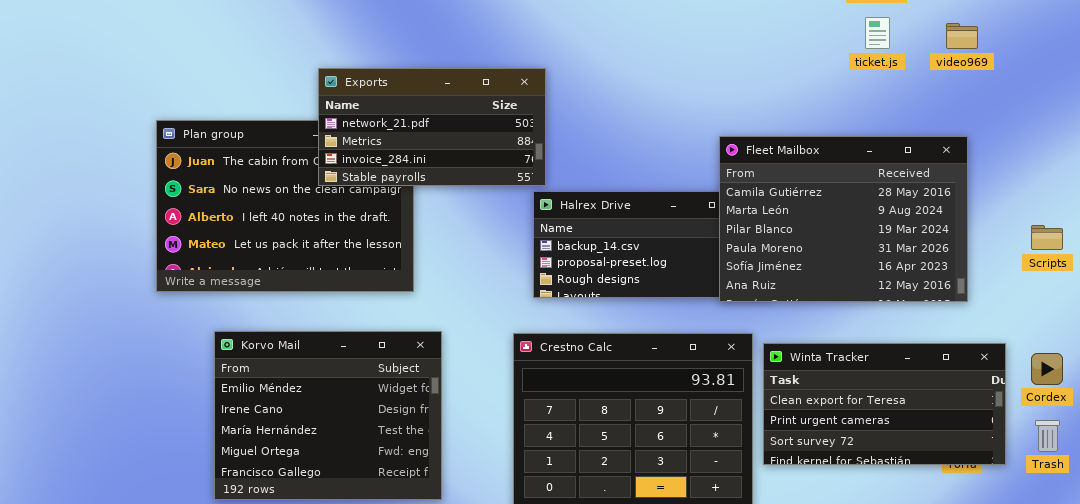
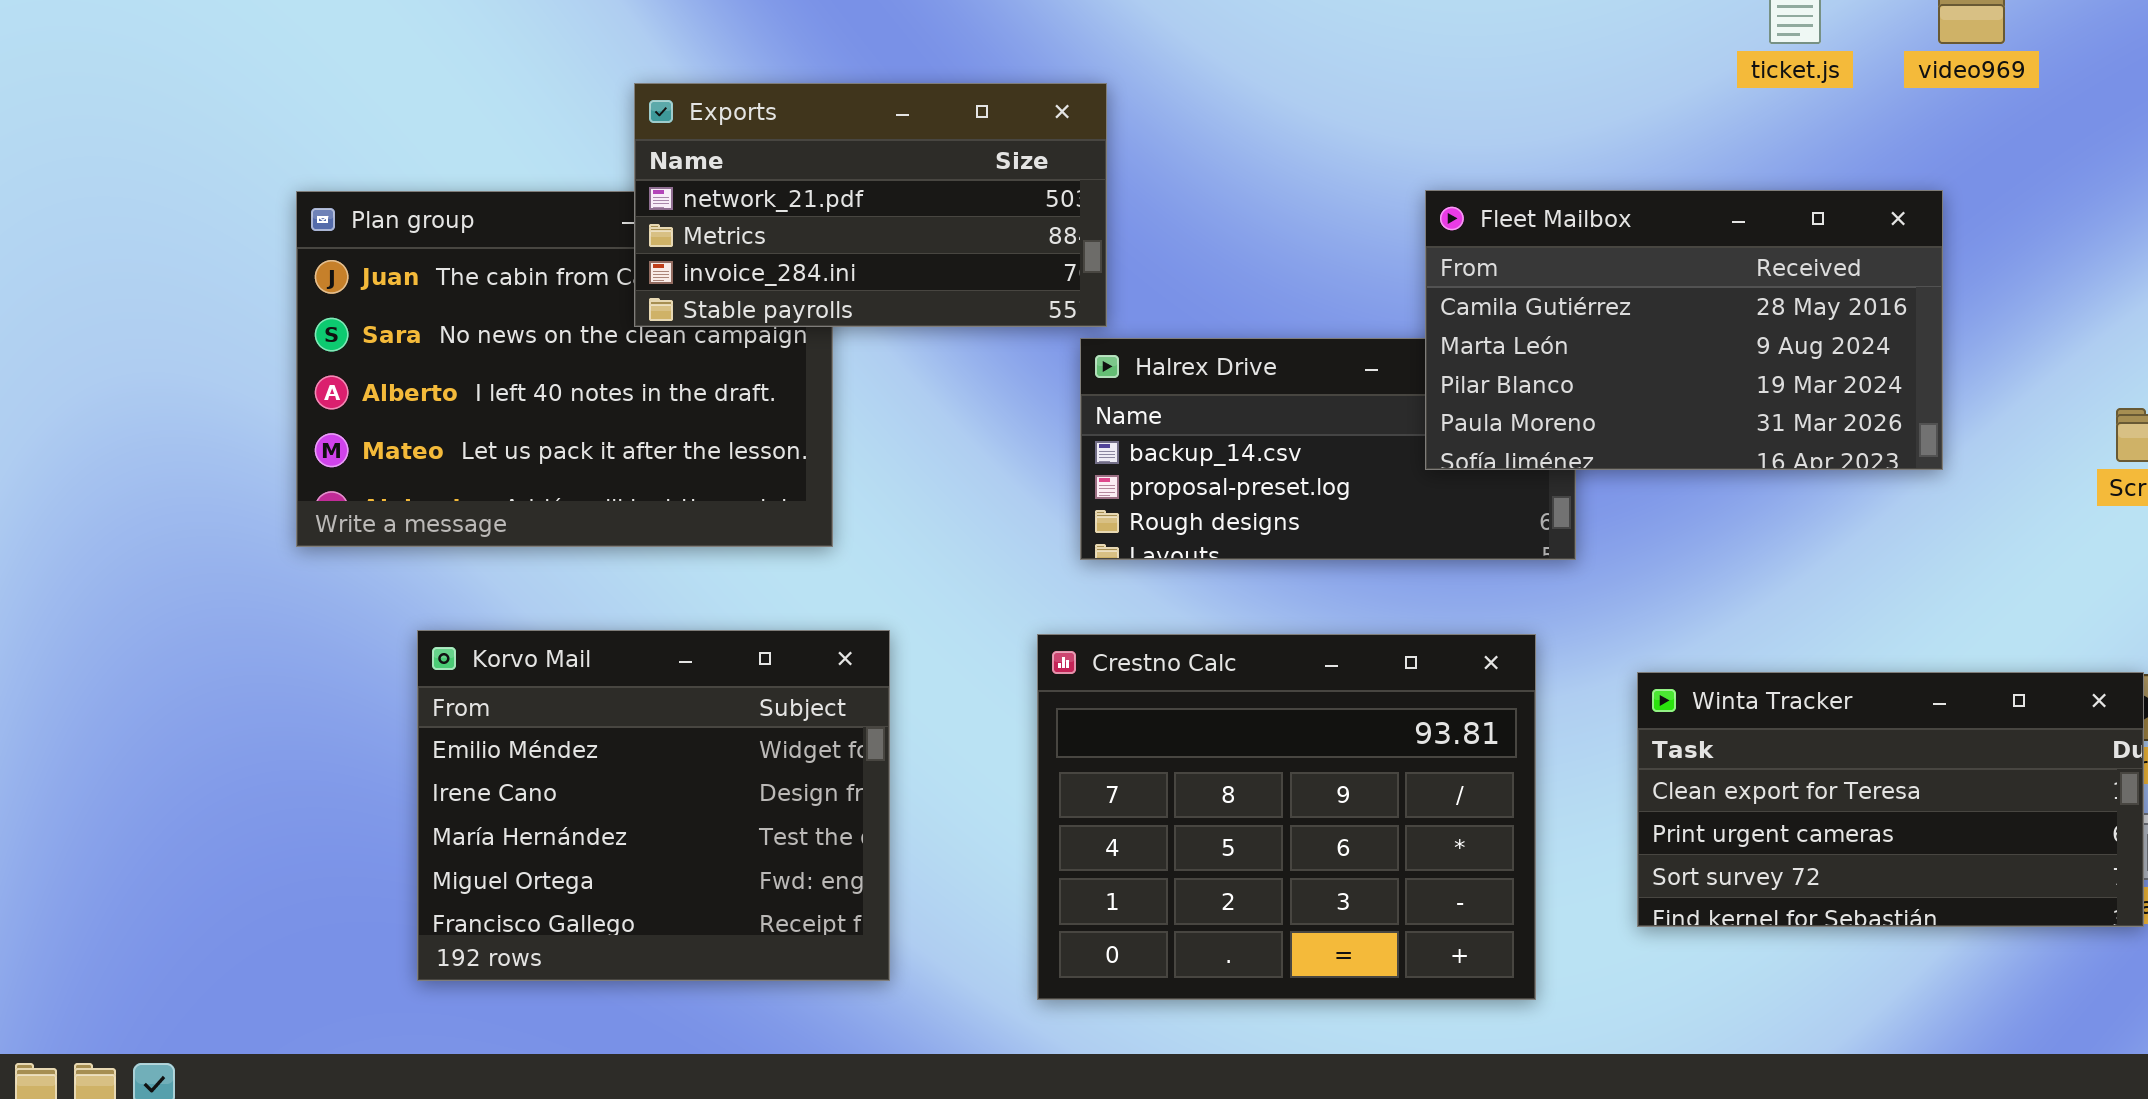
Fleet Mailbox: [719,136,968,302] -> [1425,190,1943,470], moved, resized
Winta Tracker: [763,343,1006,465] -> [1637,672,2144,927], moved

